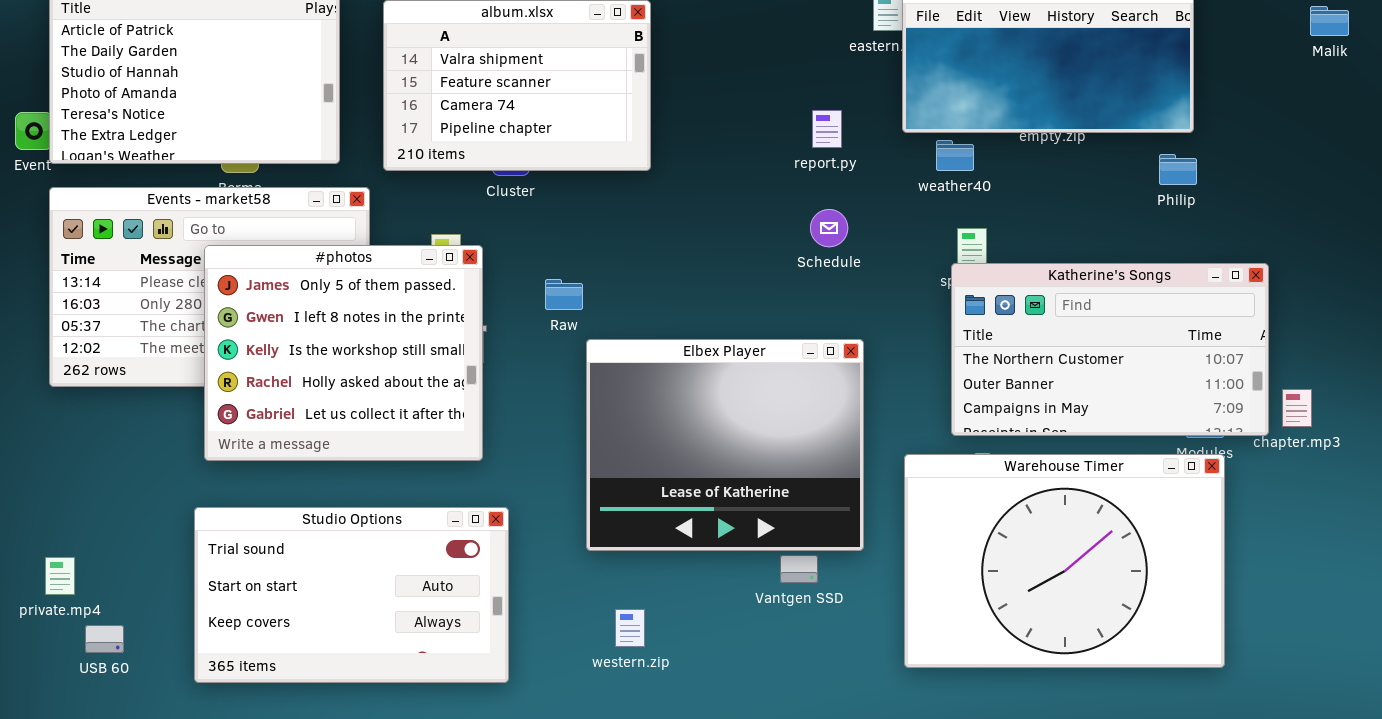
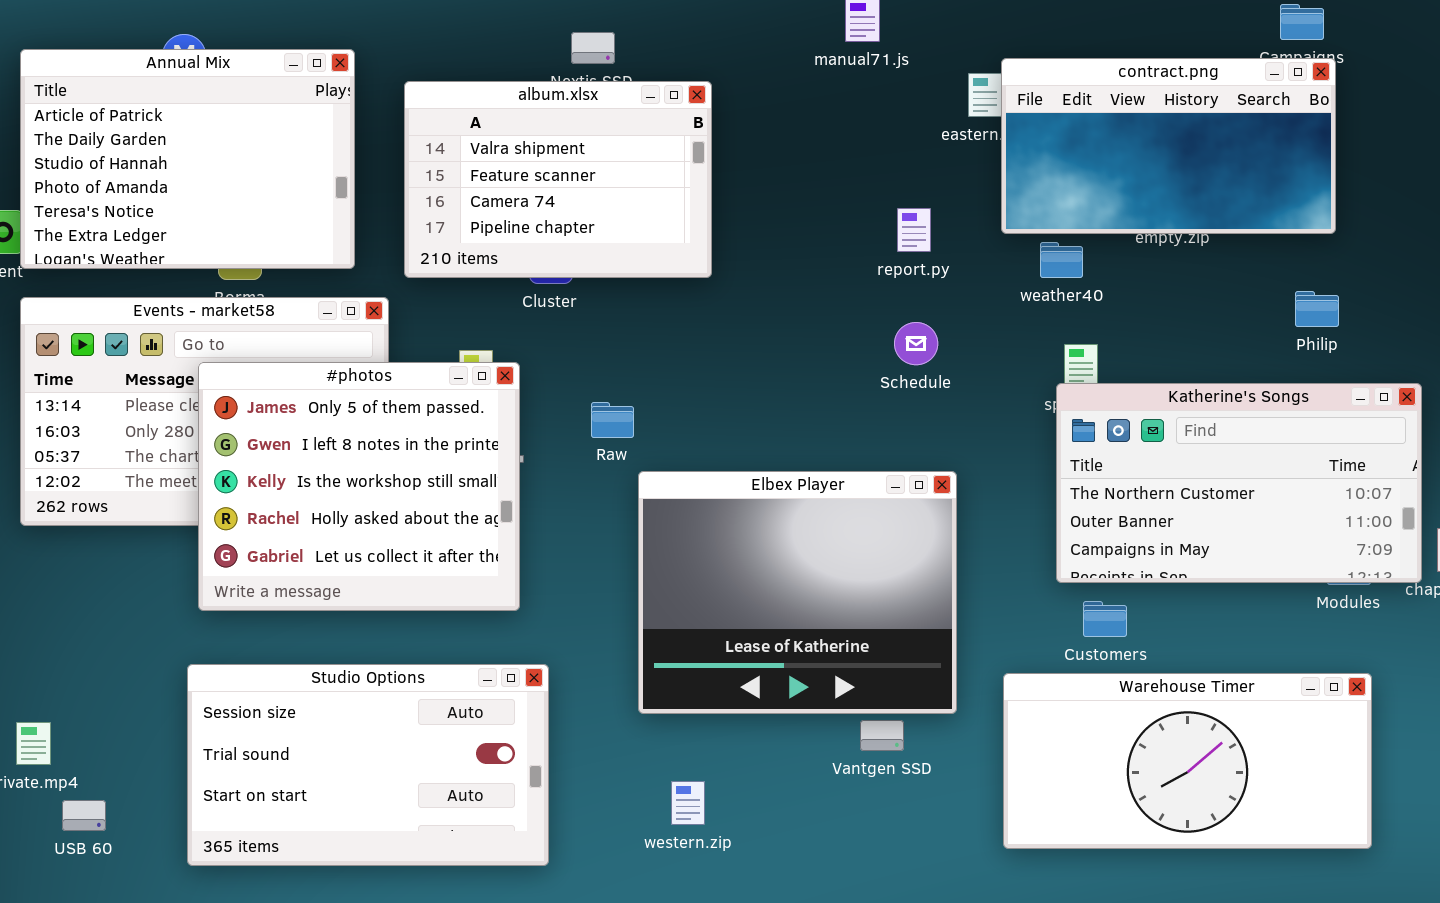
Philip: [1159,154,1197,185] -> [1295,291,1339,327], moved
Warehouse Timer: [904,454,1225,668] -> [1003,673,1372,849], resized
Studio Options: [194,507,509,683] -> [187,664,549,866], scrolled up 1 row

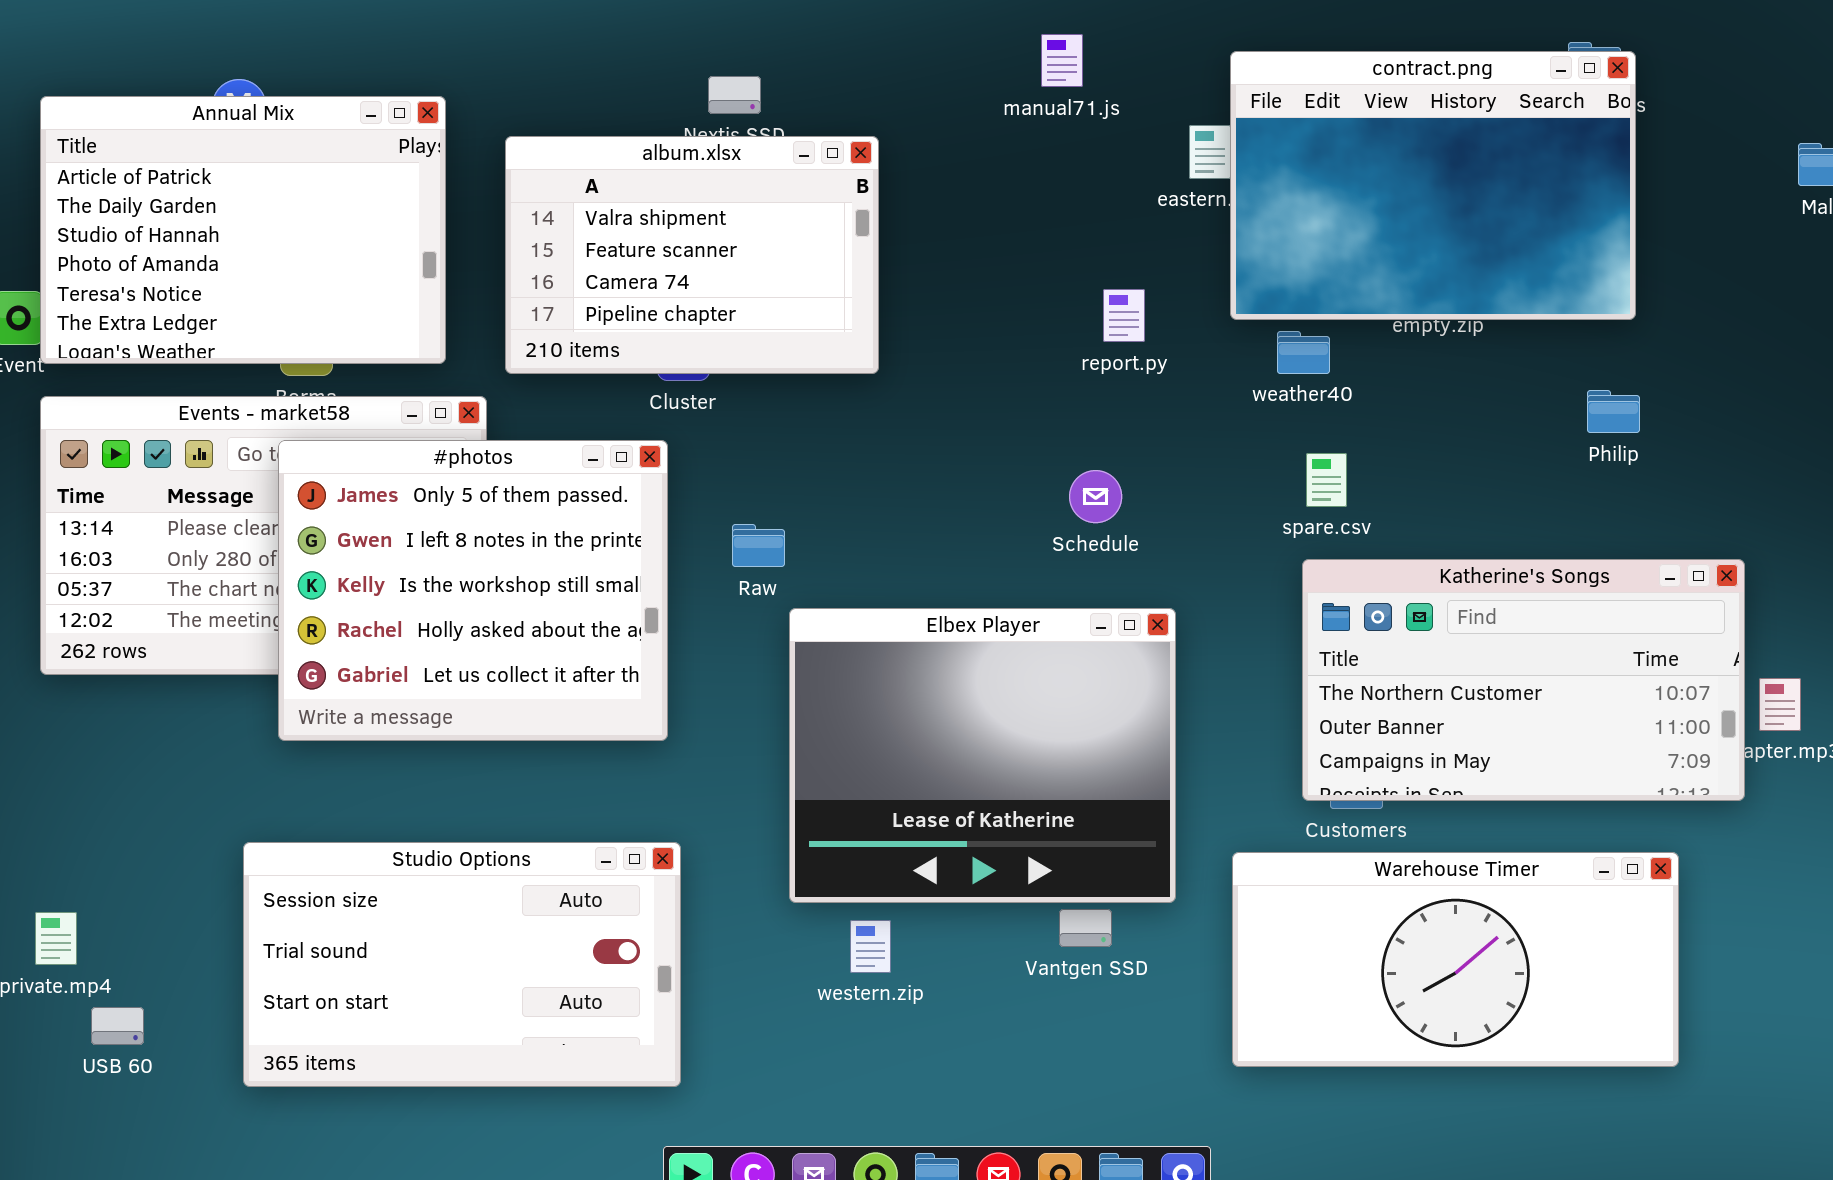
contract.png: [1001,58,1336,234] -> [1230,51,1636,320], resized
Schedule: [894,322,938,365] -> [1069,470,1122,523], moved
#photos: [198,362,520,611] -> [278,440,668,741], moved
Katherine's Songs: [1056,383,1422,583] -> [1302,559,1745,801], moved
western.zip: [671,781,705,825] -> [850,920,891,973], moved

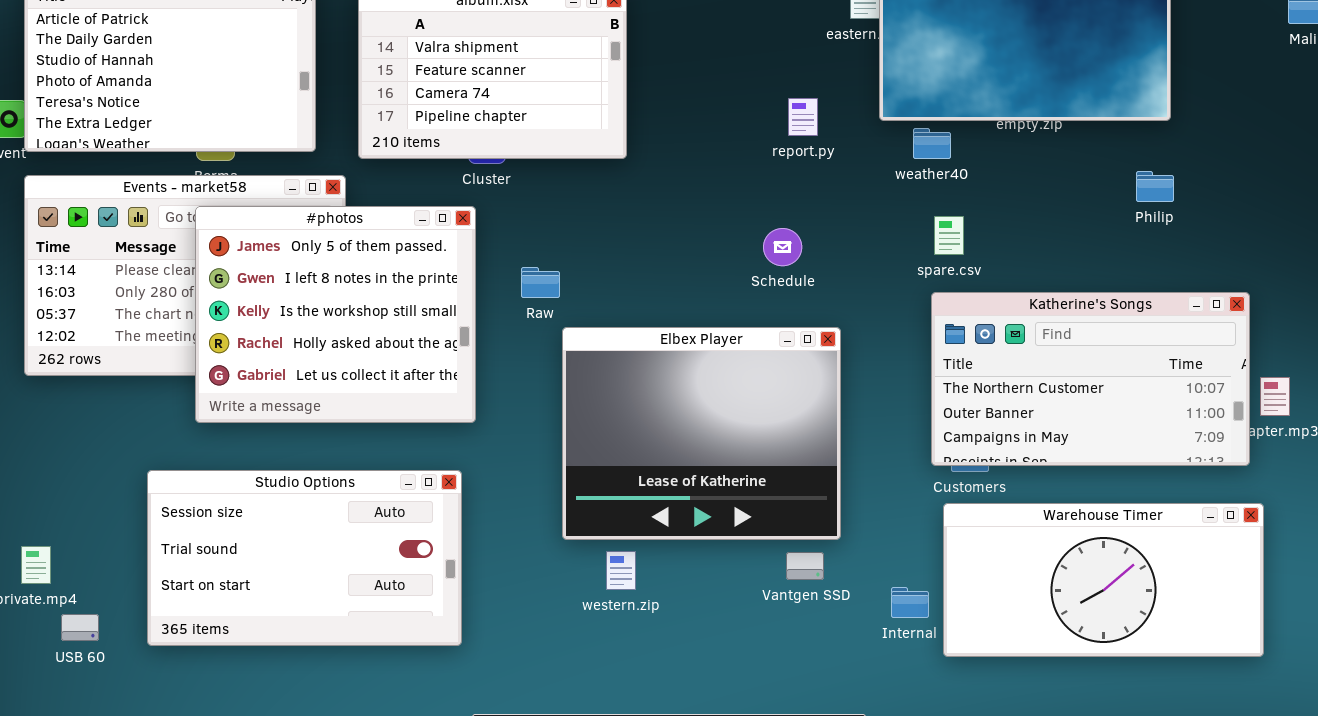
Studio Options: [243,842,681,1087] -> [147,470,462,646], moved
Warehouse Timer: [1232,852,1679,1067] -> [943,503,1264,657], moved
Vantgen SSD: [1059,909,1112,947] -> [786,552,824,580], moved

